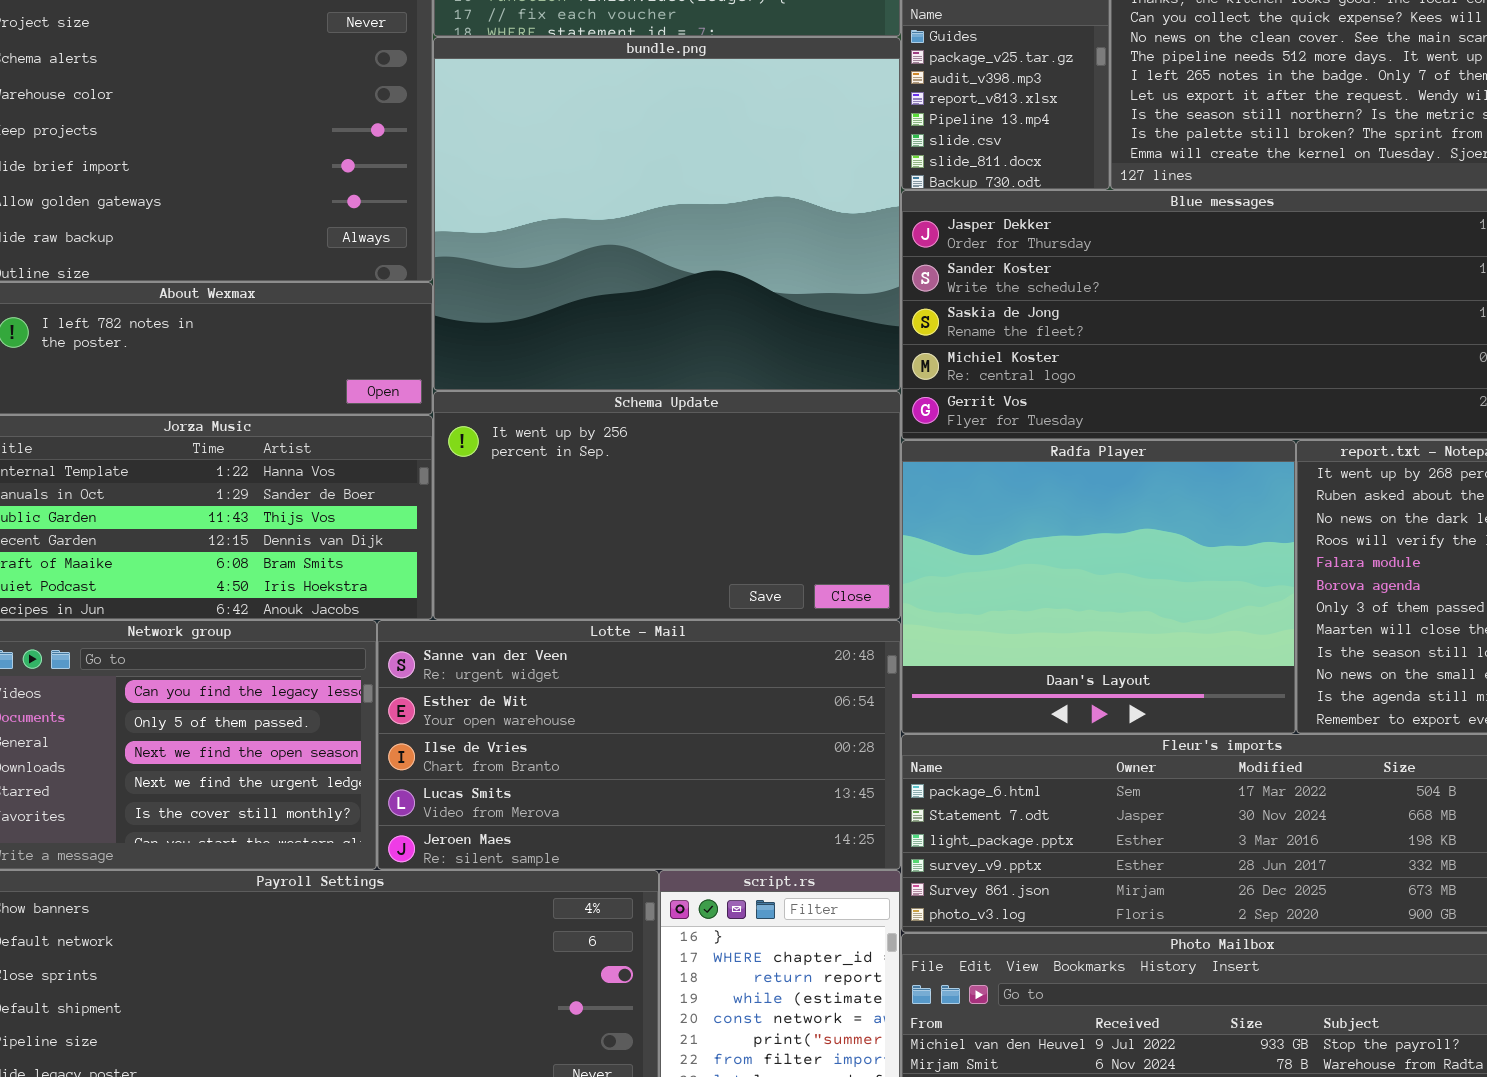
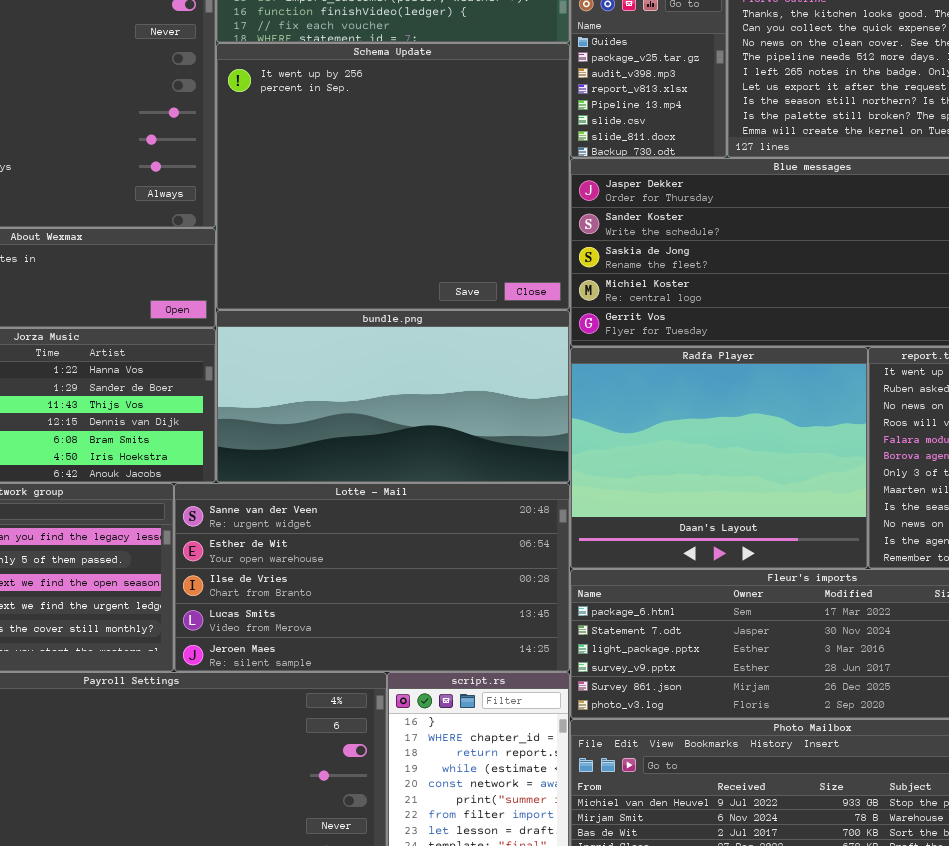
bundle.png: [433,37,901,391] -> [216,310,570,483], moved, resized
Schema Update: [433,391,901,620] -> [216,43,570,310], moved, resized

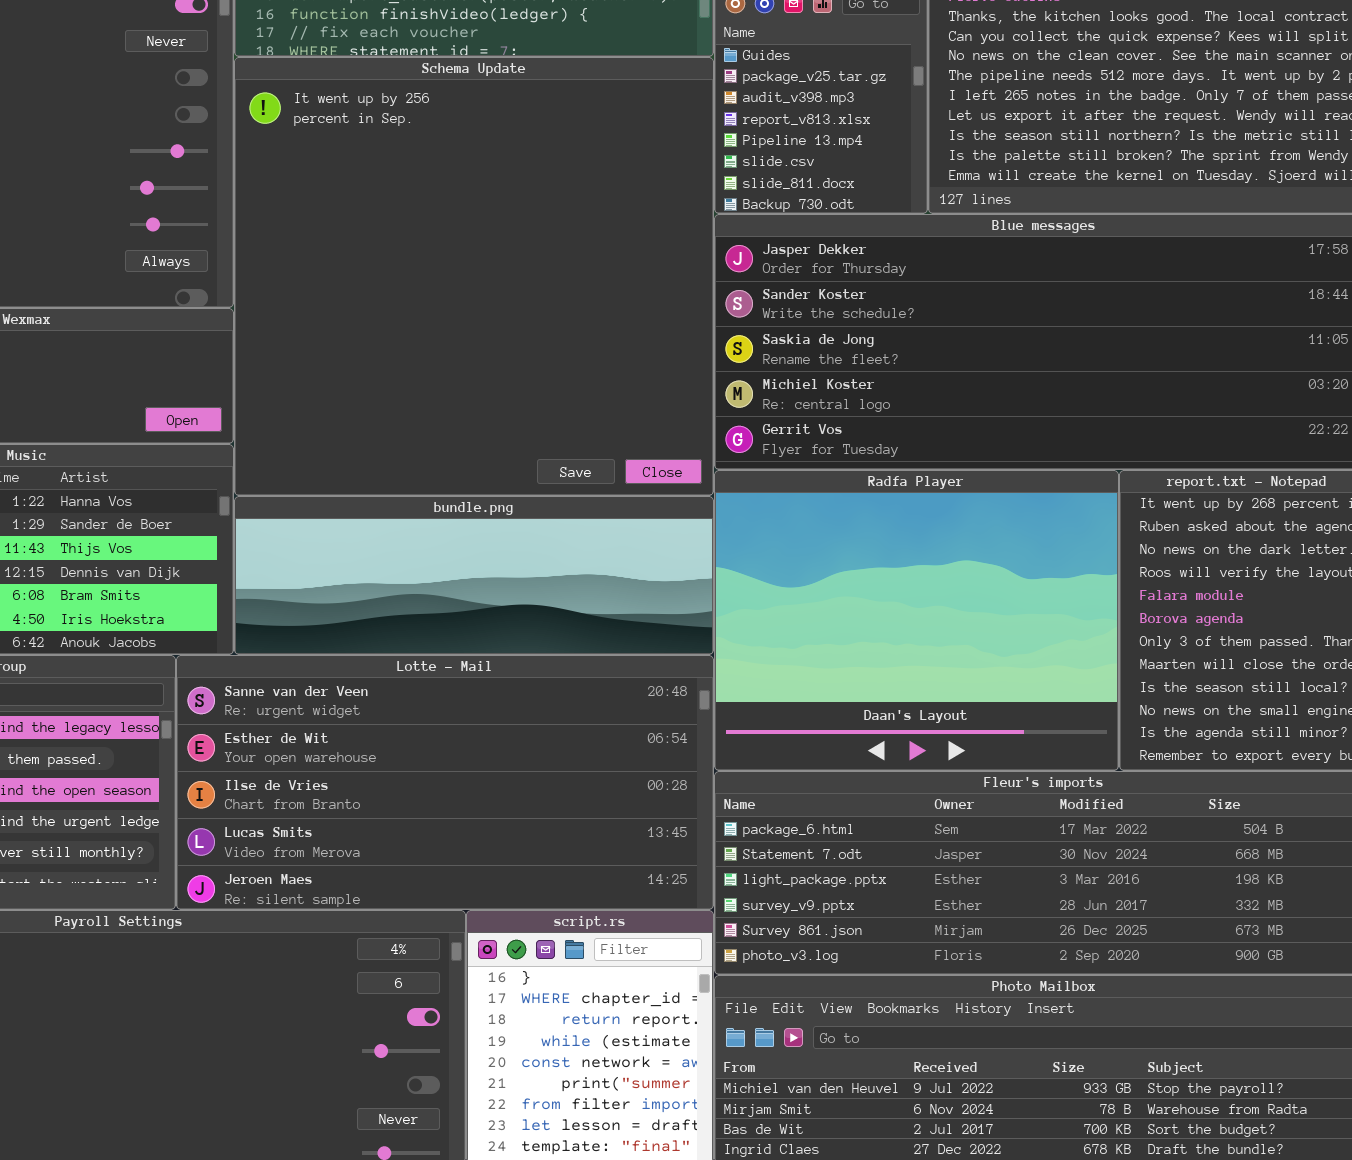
Schema Update: [216,43,570,310] -> [234,57,714,496], resized
bundle.png: [216,310,570,483] -> [234,496,714,655], resized

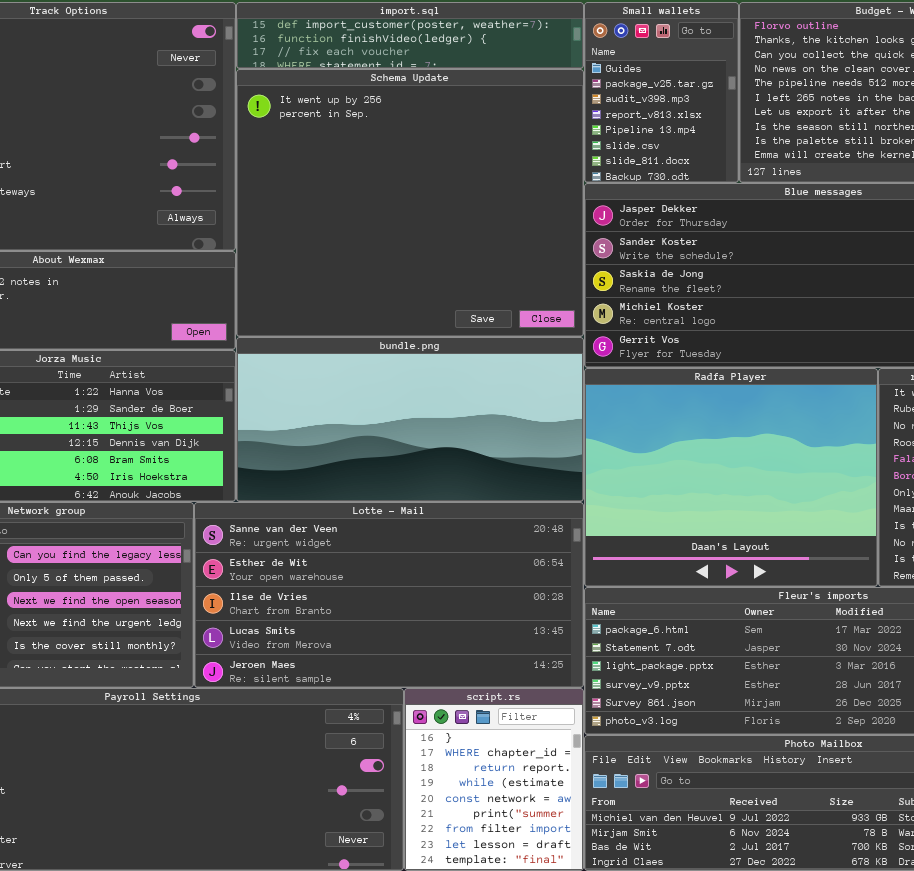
Schema Update: [234,57,714,496] -> [236,69,584,337], resized
bundle.png: [234,496,714,655] -> [236,337,584,502], resized

